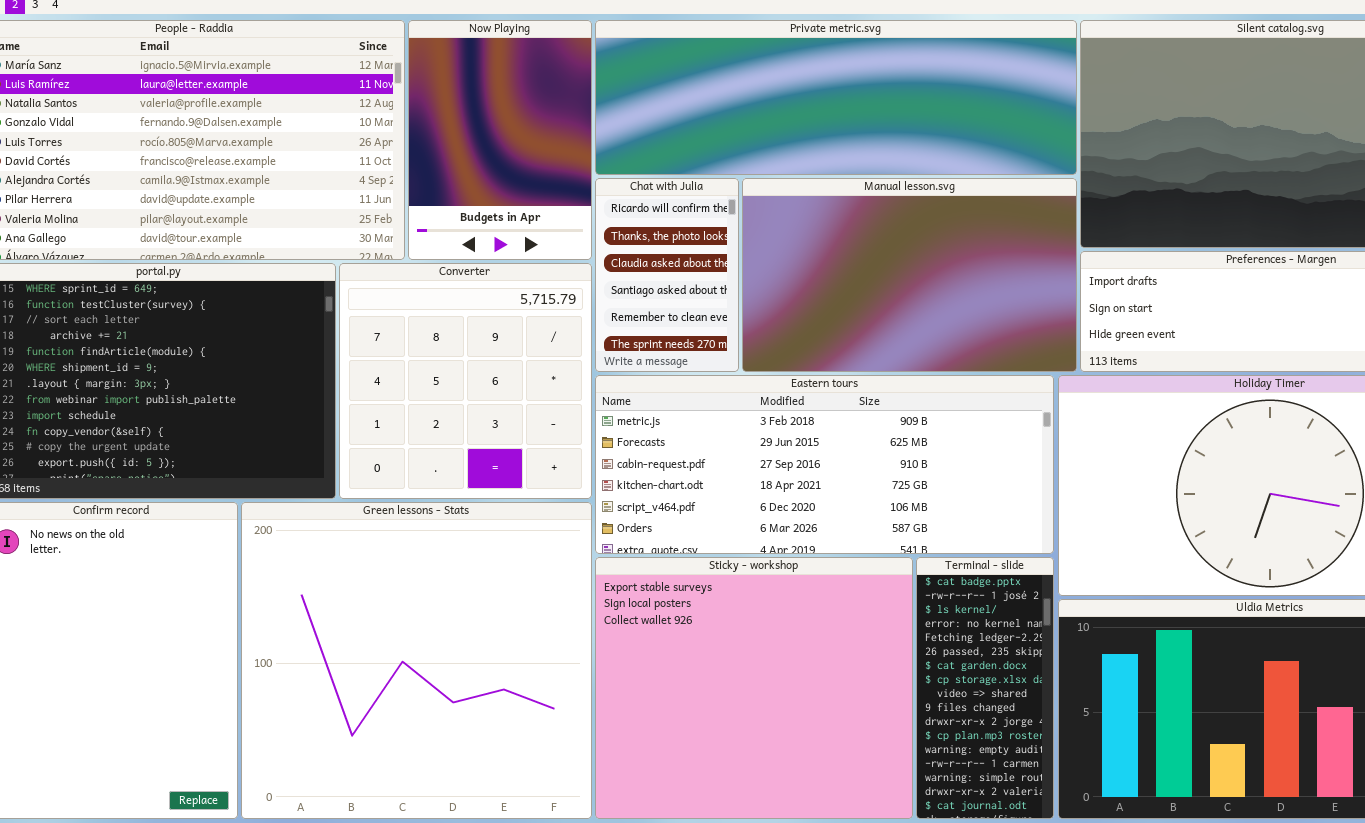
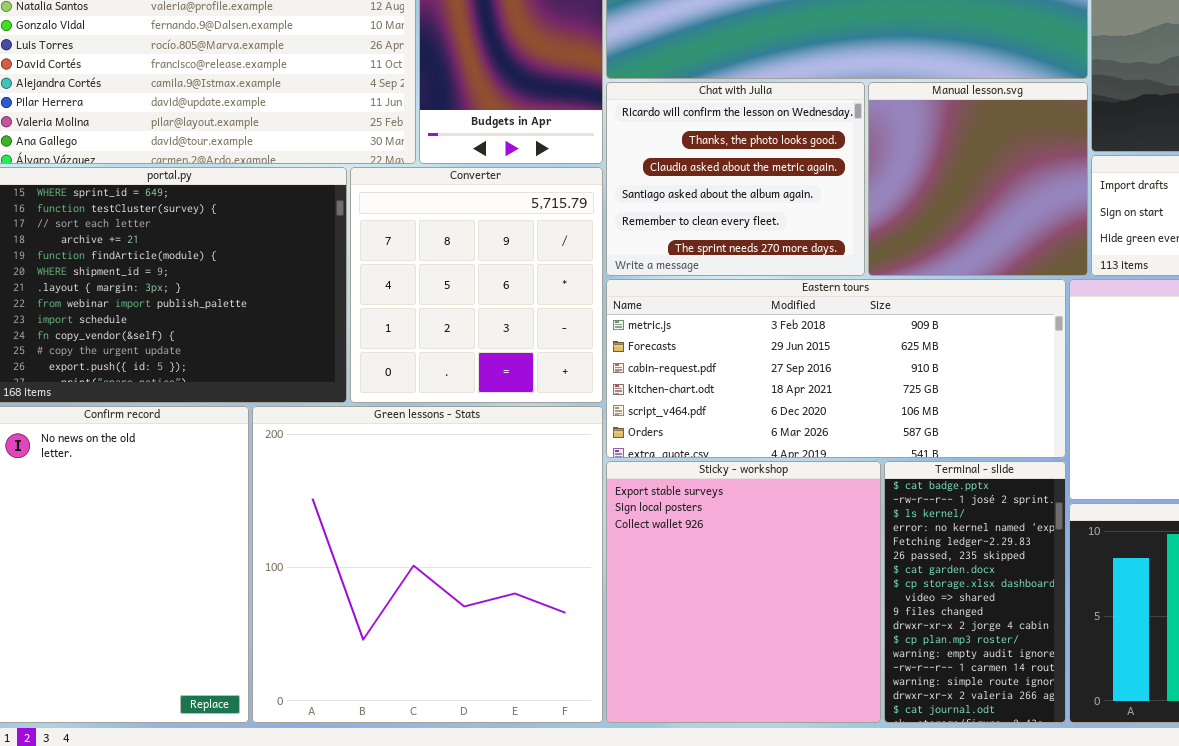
Chat with Julia: [595,178,739,372] -> [606,82,865,276], resized
Manual lesson.svg: [742,178,1077,372] -> [868,82,1088,276], resized
Sticky - workshop: [595,557,913,819] -> [606,461,881,723], resized
Terminal - slide: [916,557,1054,819] -> [884,461,1066,723], resized

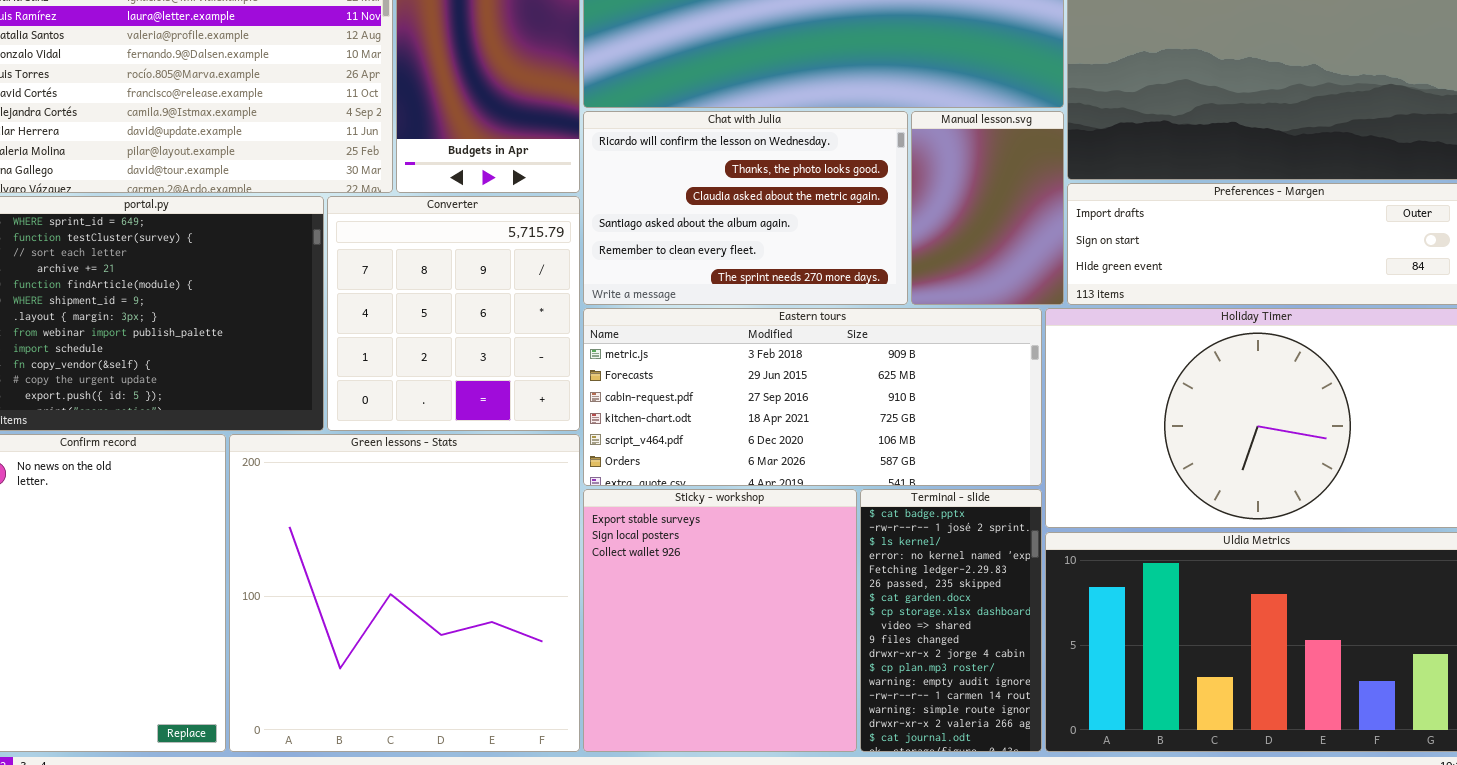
Chat with Julia: [606,82,865,276] -> [583,111,908,305], resized
Manual lesson.svg: [868,82,1088,276] -> [911,111,1064,305], resized

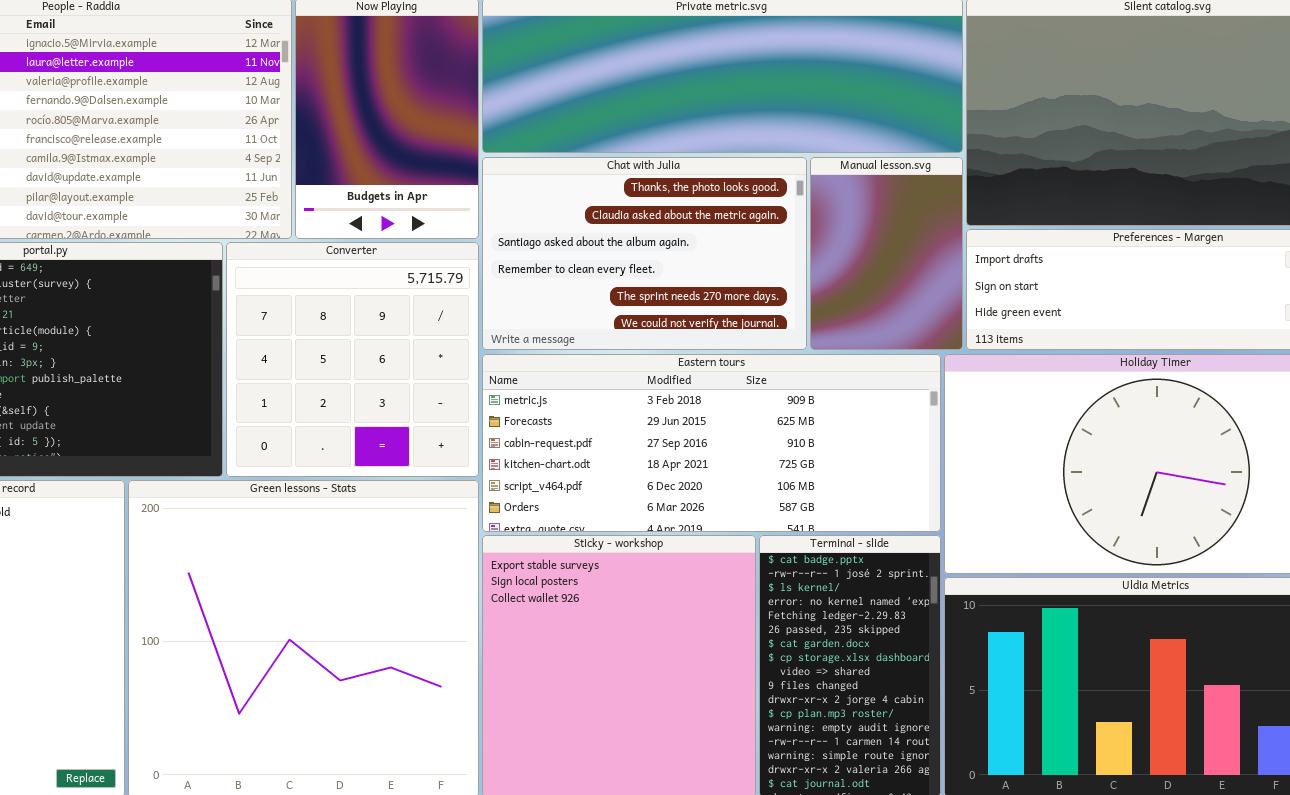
Chat with Julia: [583,111,908,305] -> [482,157,807,350], scrolled down 1 row

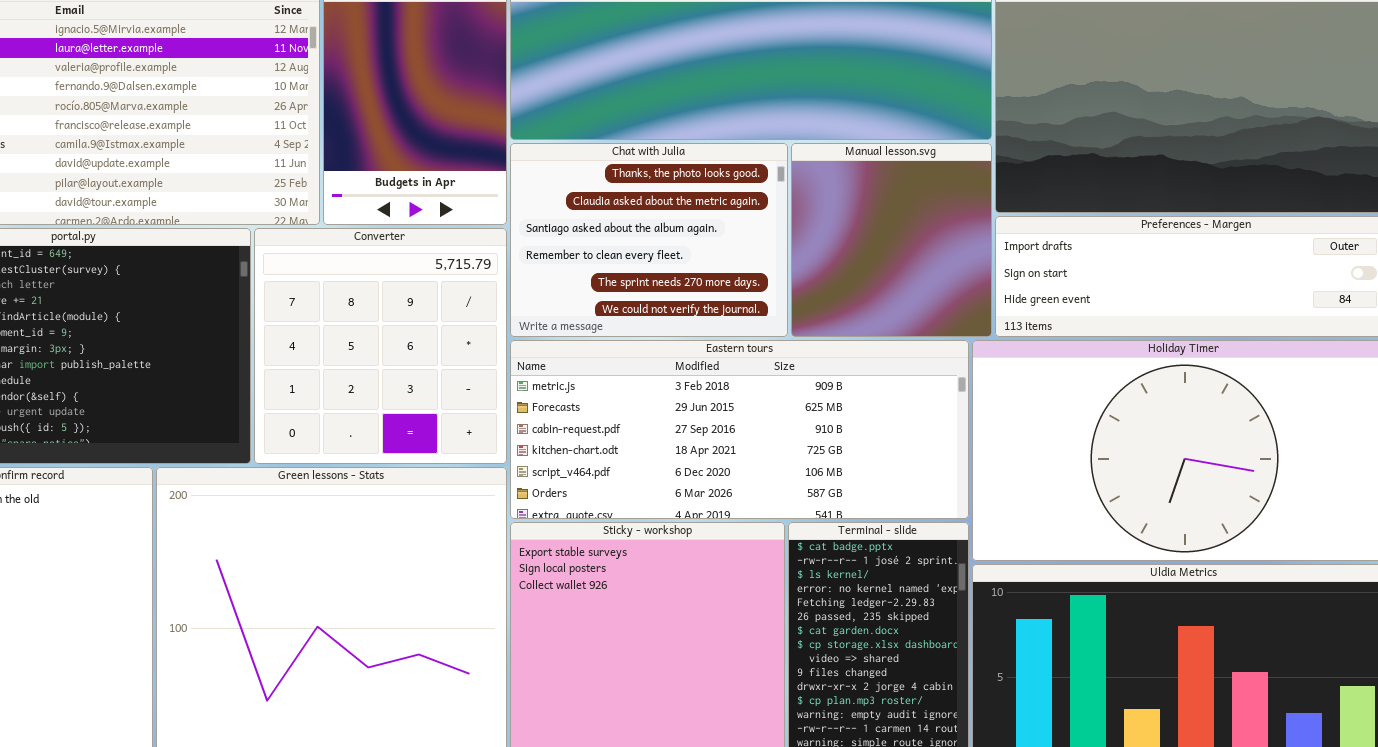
Chat with Julia: [482,157,807,350] -> [510,143,788,337], resized
Manual lesson.svg: [810,157,963,350] -> [791,143,992,337], resized

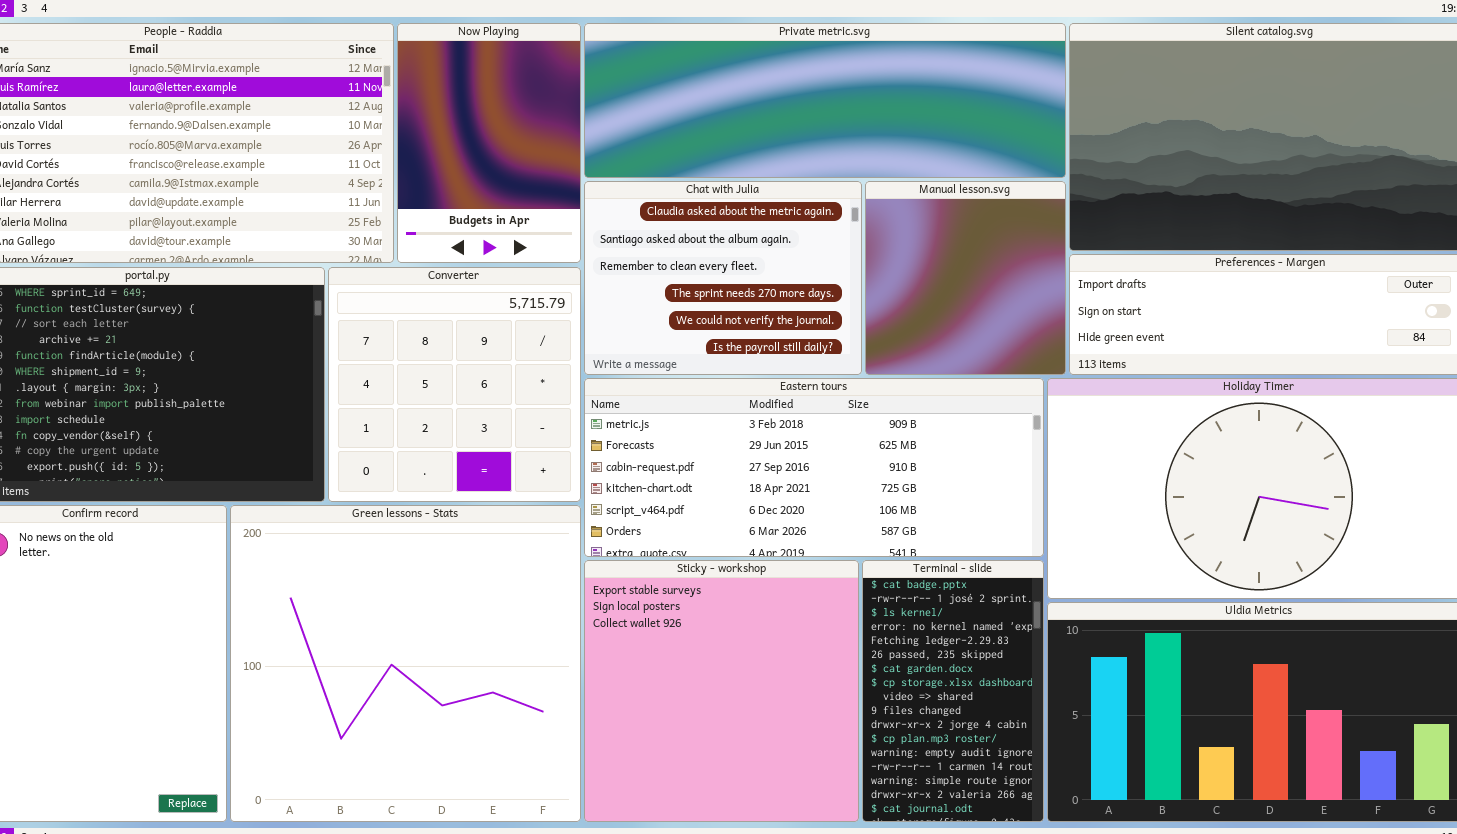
Chat with Julia: [510,143,788,337] -> [584,181,862,375], scrolled down 1 row

